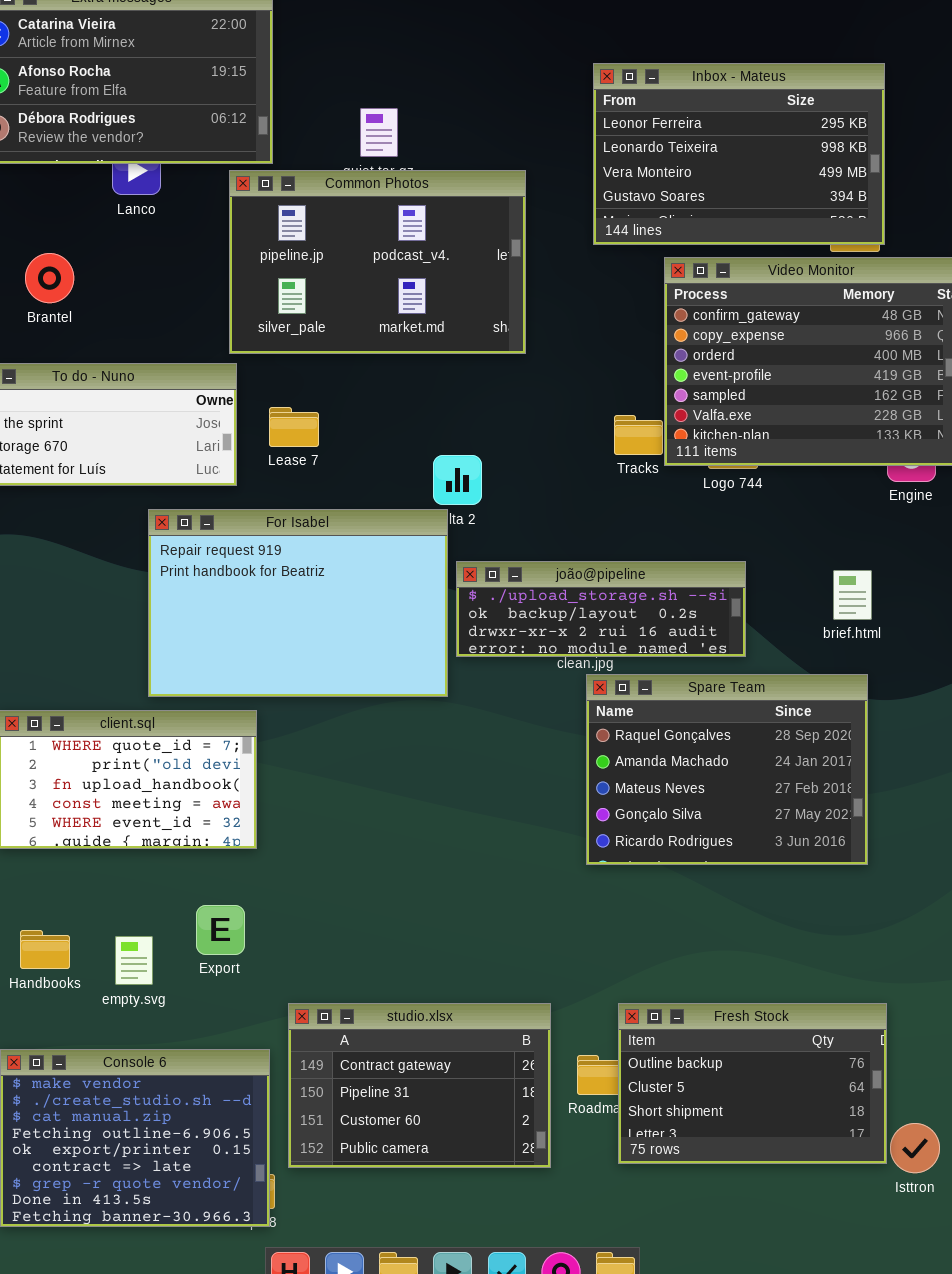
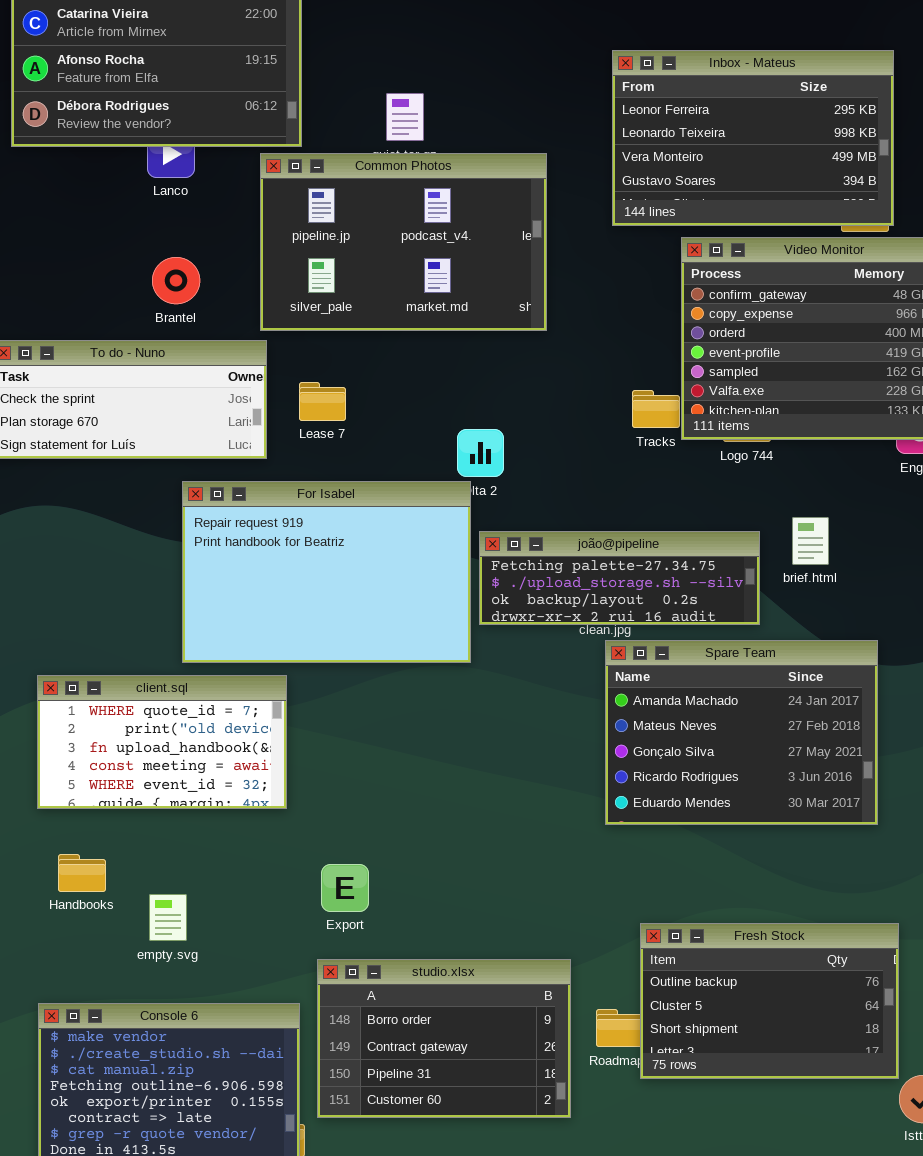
Brantel: [25,253,74,303] -> [152,257,200,304], moved
joão@pipeline: [456,561,746,657] -> [479,531,760,625], scrolled up 1 row
brief.html: [833,570,872,620] -> [792,517,829,565], moved
Spare Team: [586,674,868,865] -> [605,640,878,825], scrolled down 1 row
Export: [196,905,245,955] -> [321,864,369,912], moved
Handbooks: [20,930,70,969] -> [58,854,106,892], moved
studio.xlsx: [288,1003,551,1168] -> [317,959,571,1118], scrolled up 1 row
Fresh Stock: [618,1003,887,1164] -> [640,923,899,1079], moved

